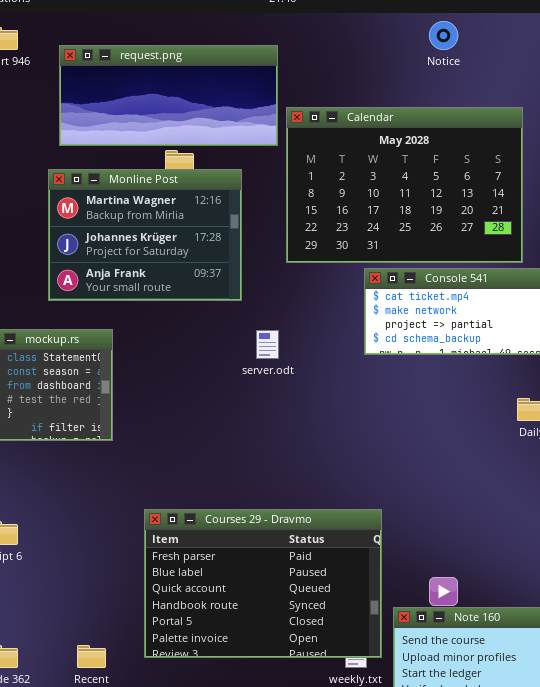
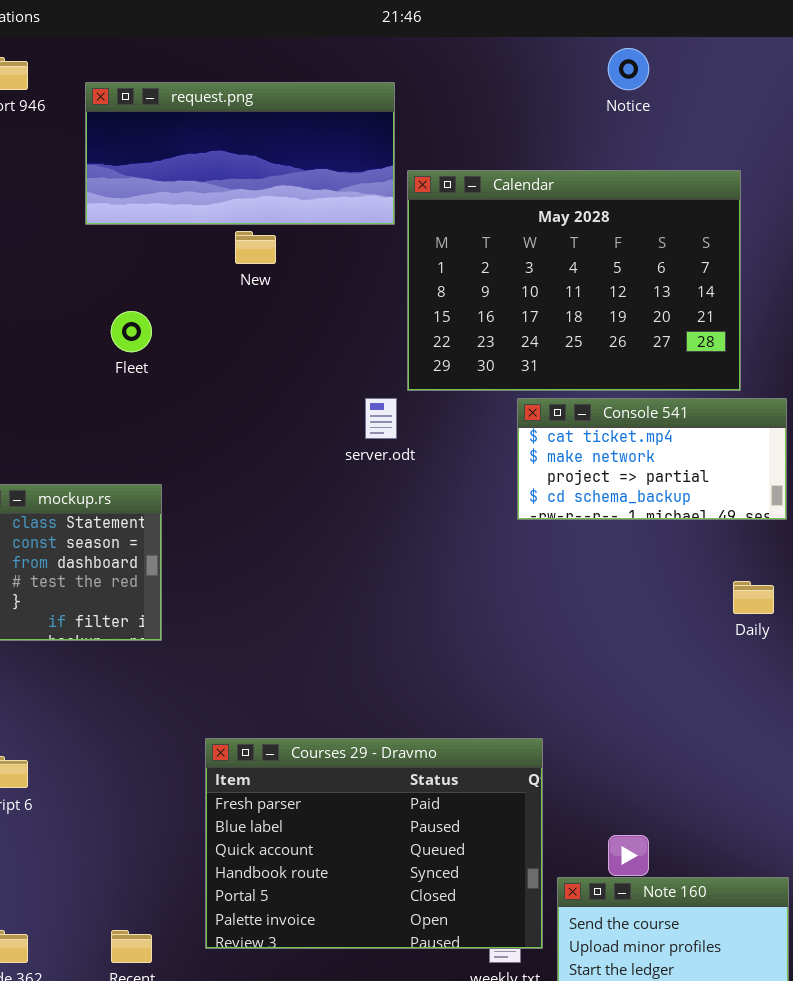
Monline Post: [48,169,242,301] -> none, closed
server.odt: [256,330,279,359] -> [365,398,397,439], moved

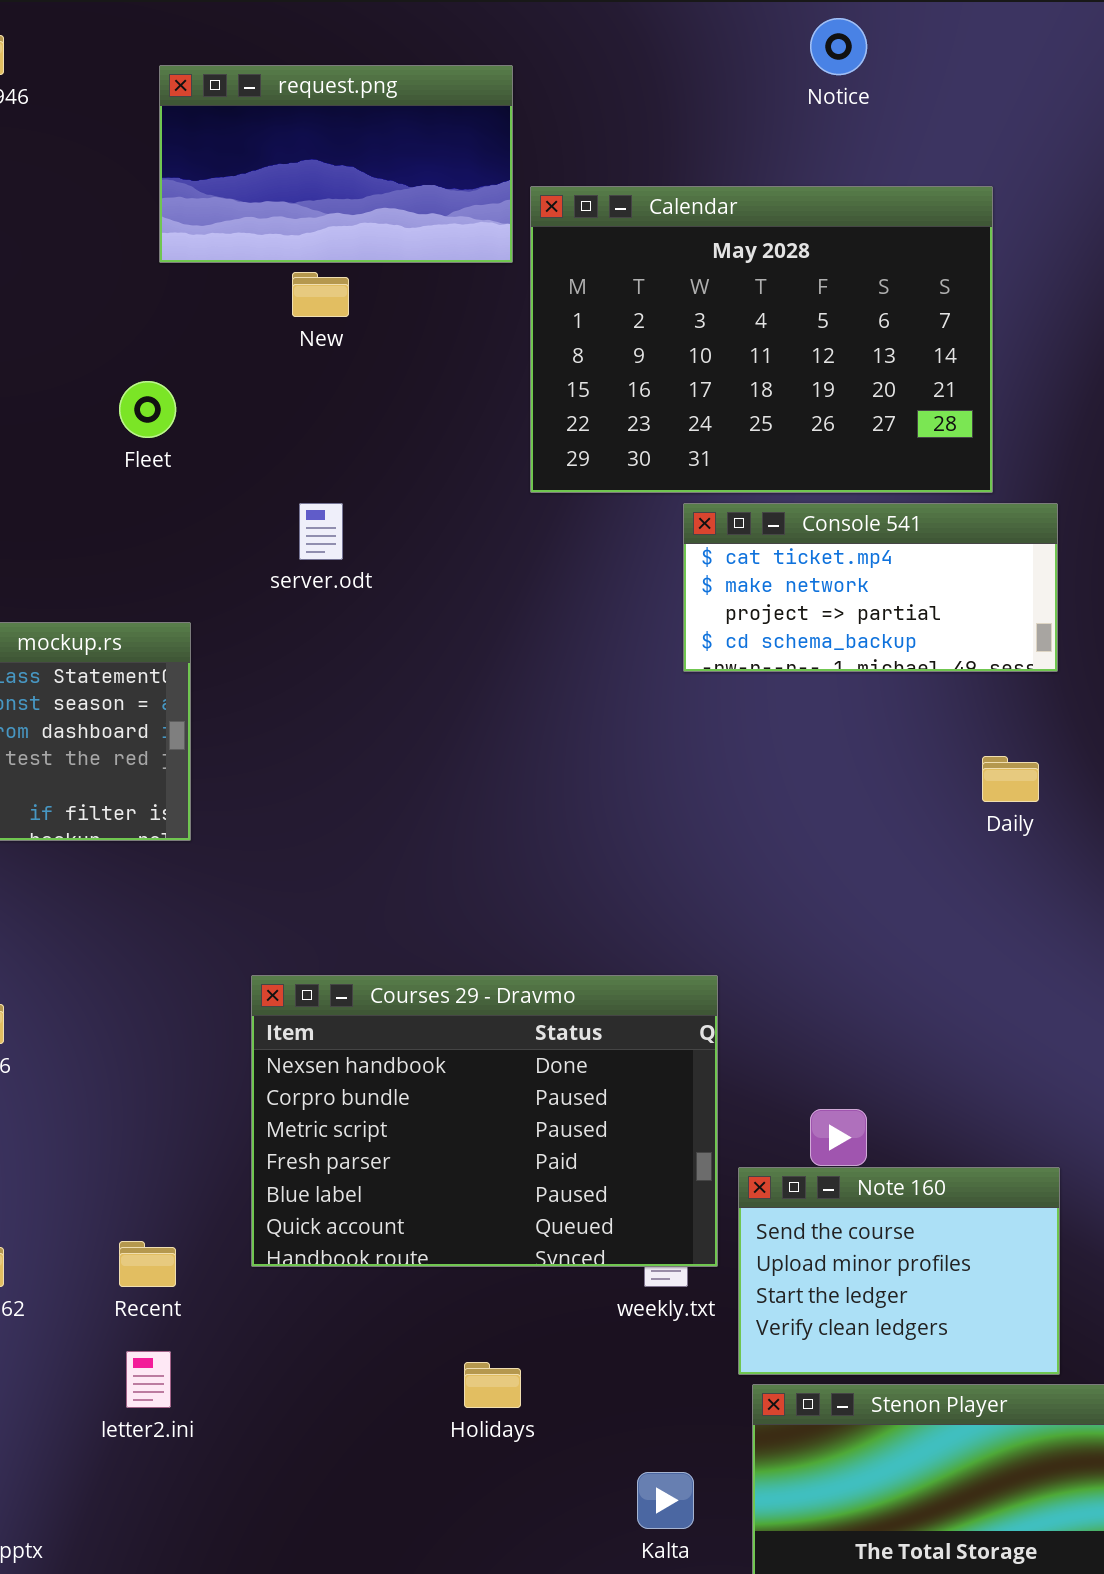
request.png: [85,82,395,225] -> [159,65,513,263], resized
server.odt: [365,398,397,439] -> [299,503,343,560], moved
Courses 29 - Dravmo: [205,738,543,949] -> [251,975,718,1267], scrolled up 3 rows

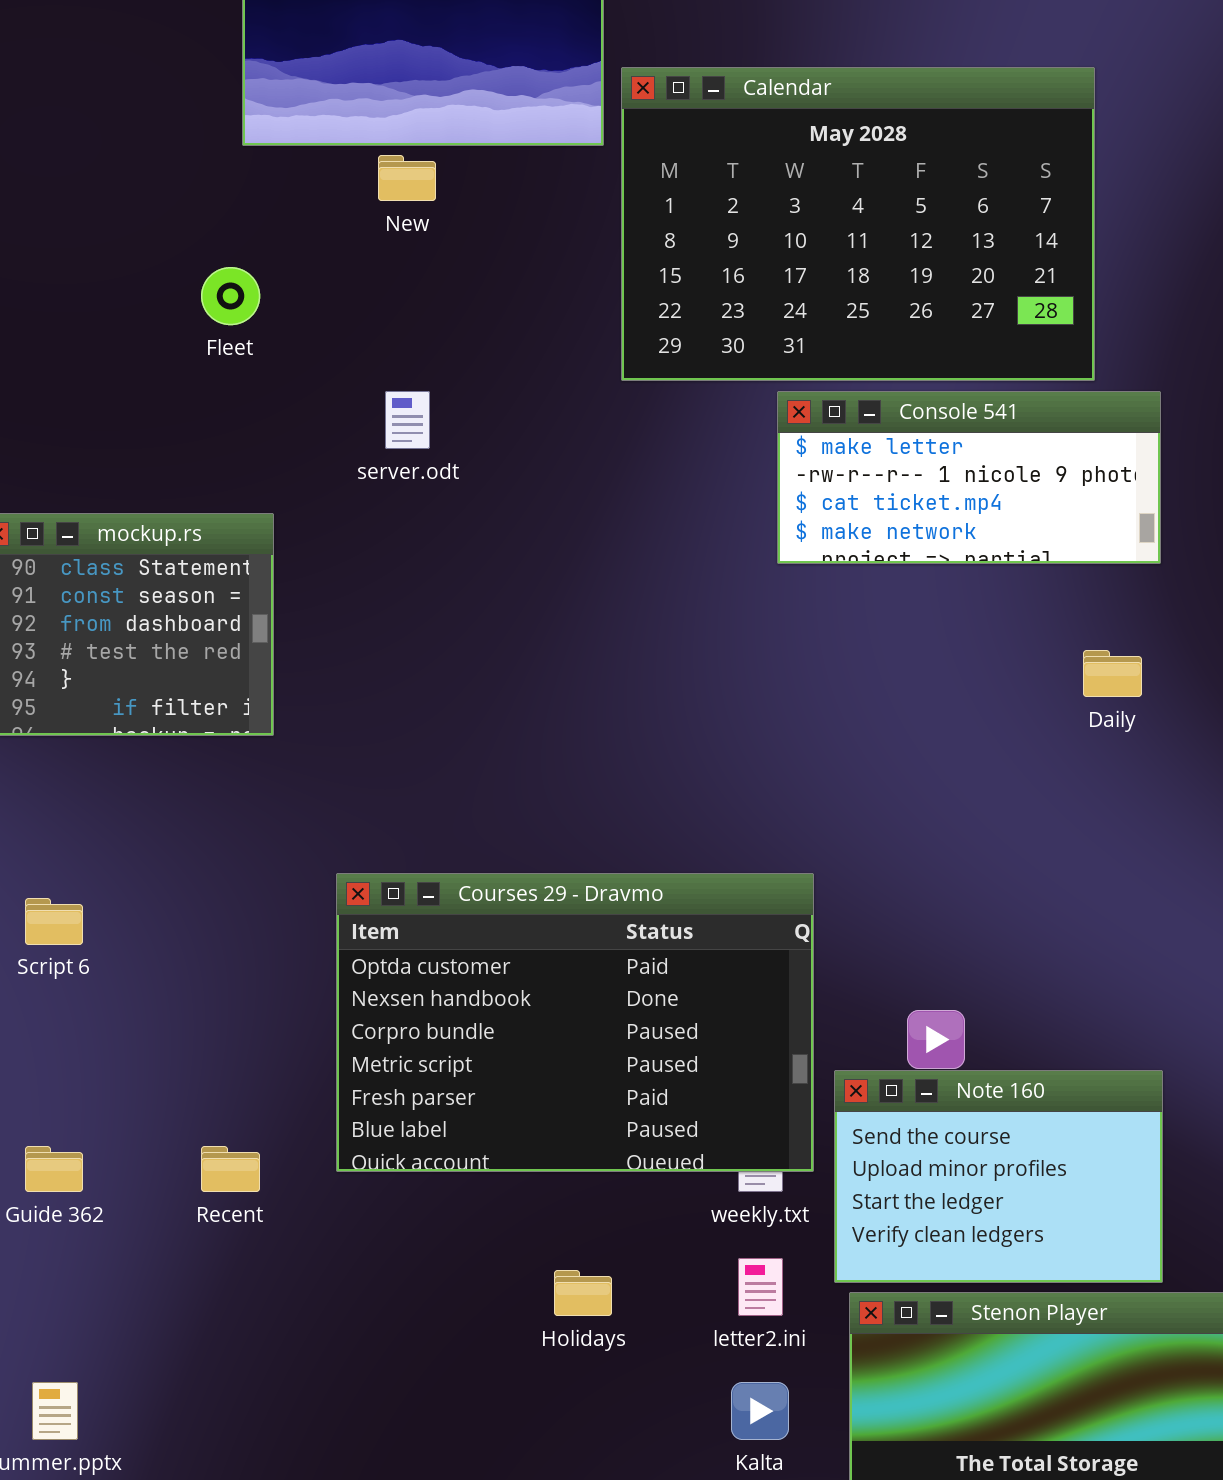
Console 541: [683,503,1058,672] -> [777,391,1161,564], scrolled up 2 rows
Courses 29 - Dravmo: [251,975,718,1267] -> [336,873,814,1172], scrolled up 1 row
letter2.ini: [126,1351,171,1408] -> [738,1258,783,1316], moved

